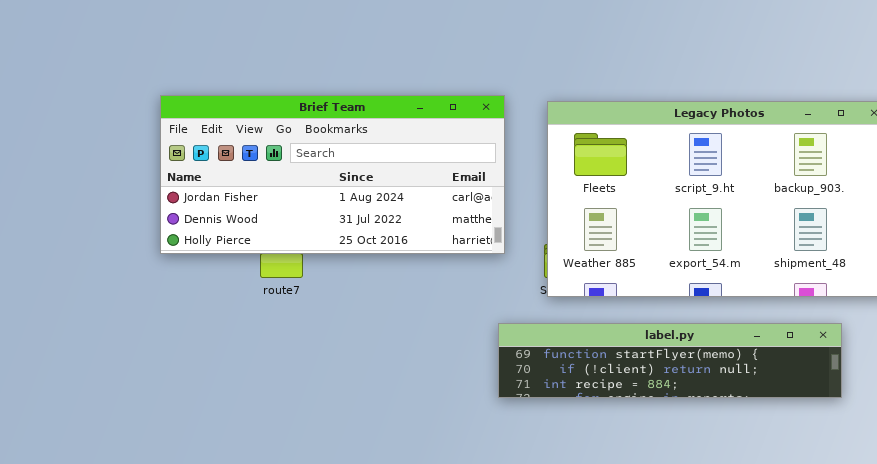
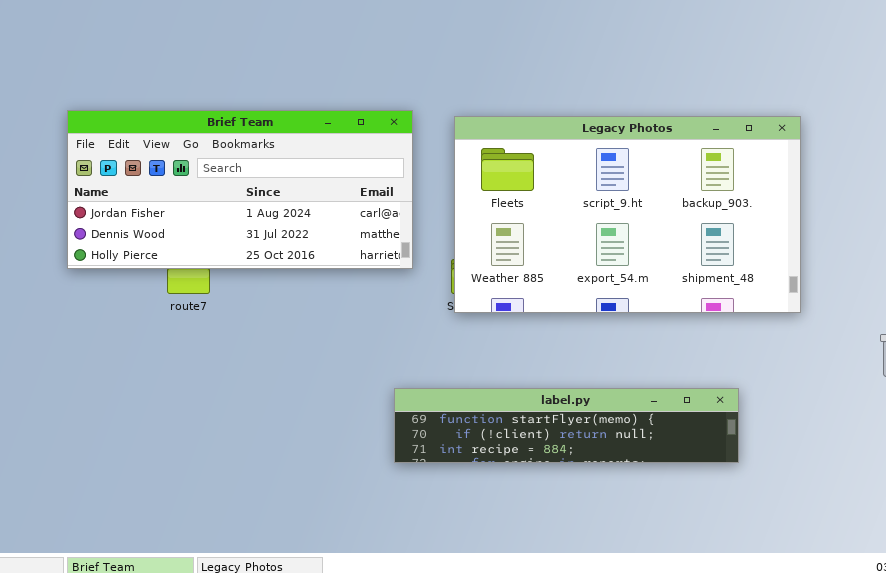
label.py: [498,323,842,398] -> [394,388,739,463], moved

